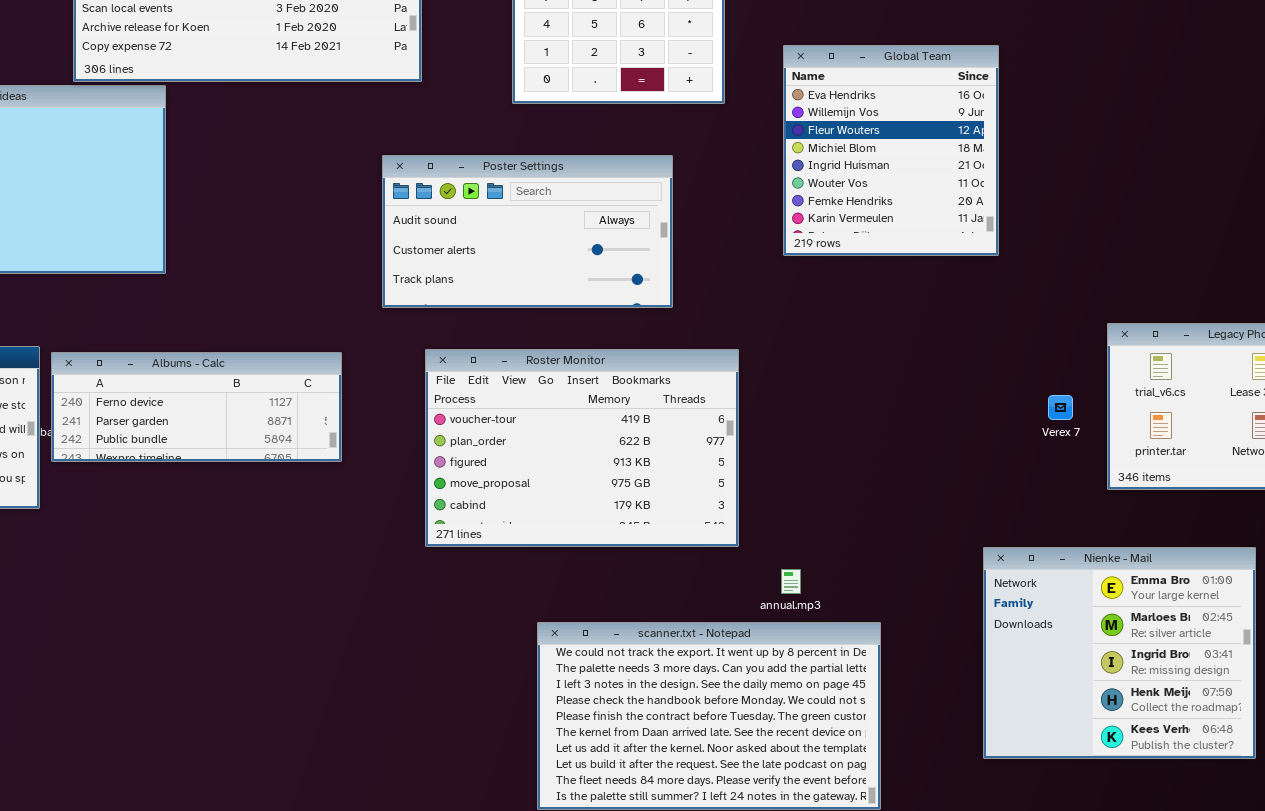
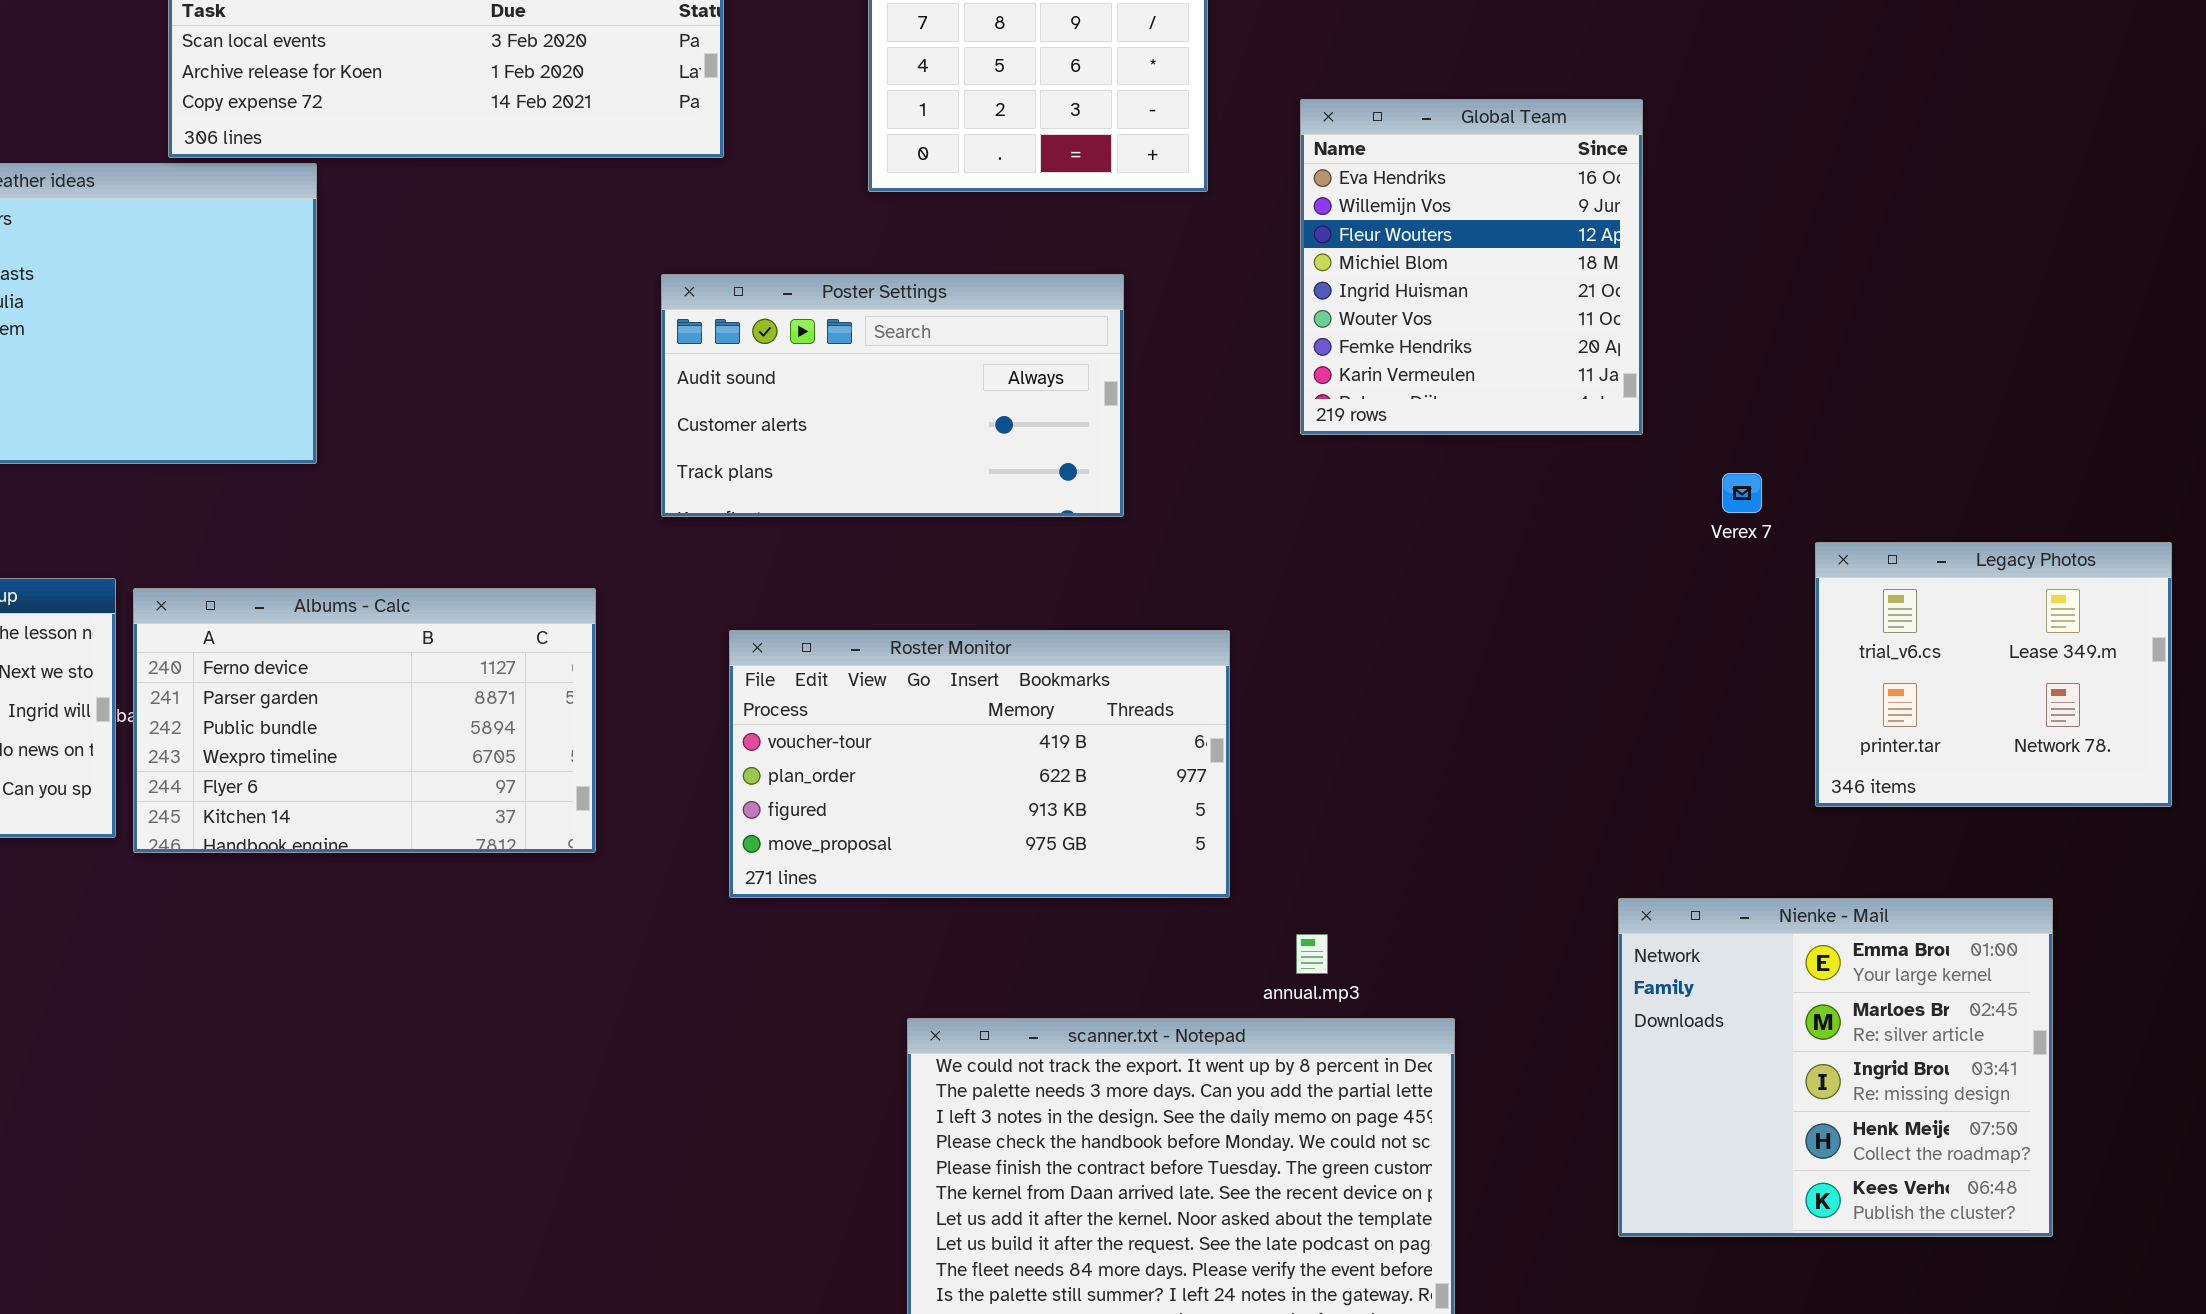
Roster Monitor: [425,349,739,547] -> [729,630,1230,898], resized
Albums - Calc: [51,352,342,462] -> [133,588,596,853], resized
Verex 7: [1048,395,1073,420] -> [1722,473,1762,513], moved

